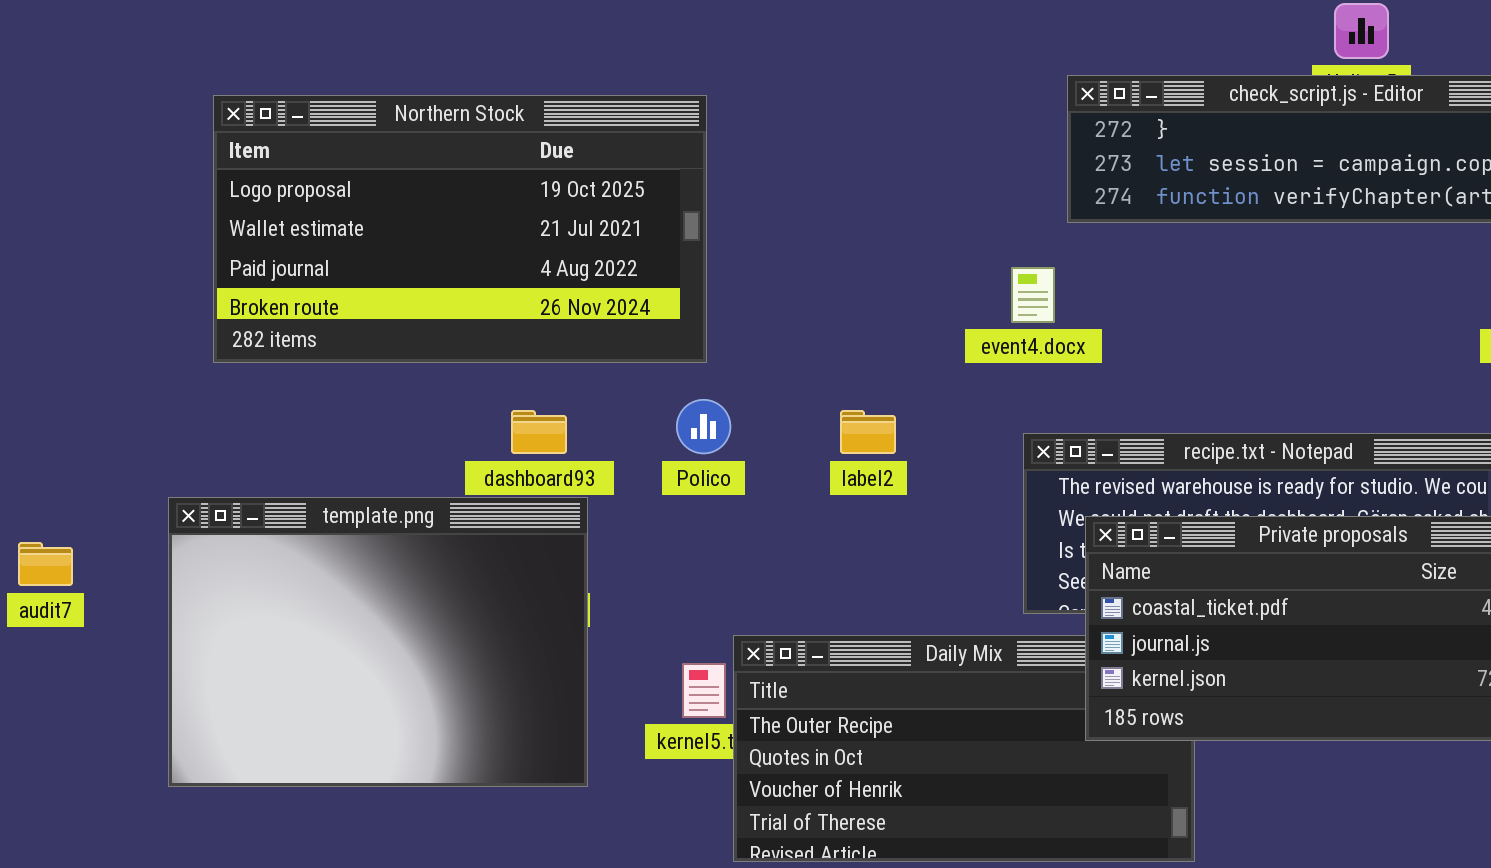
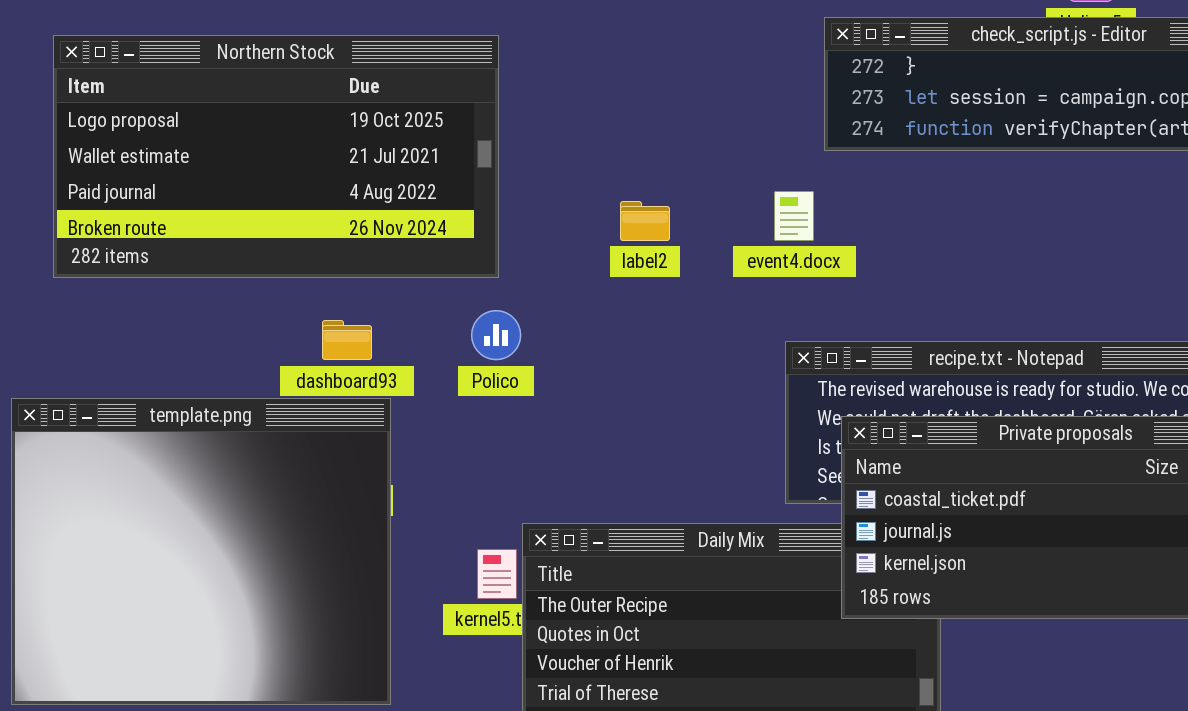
label2: [840,410,896,454] -> [620,201,670,241], moved
template.png: [168,497,588,787] -> [11,398,391,705], resized

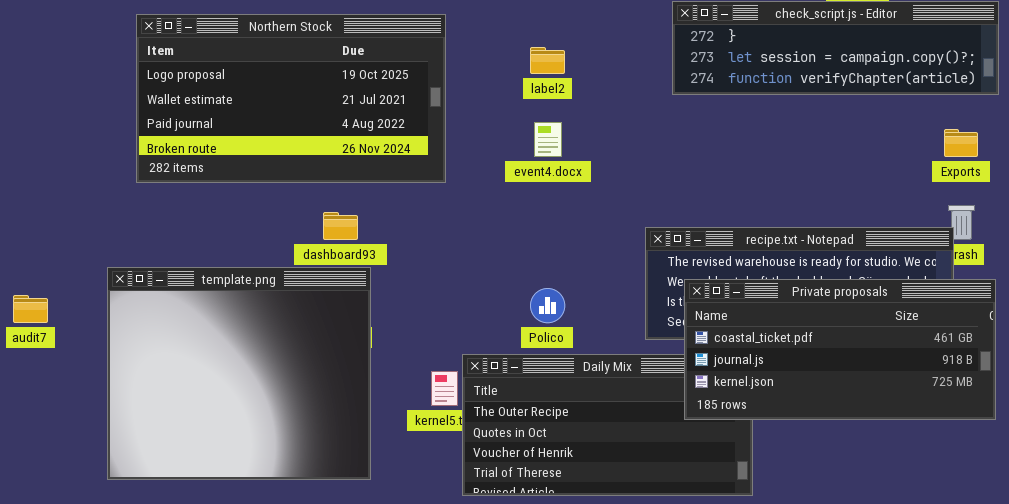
event4.docx: [774,191,814,241] -> [534,122,562,157], moved
label2: [620,201,670,241] -> [530,47,565,74], moved
Polico: [471,310,521,360] -> [530,288,565,323], moved

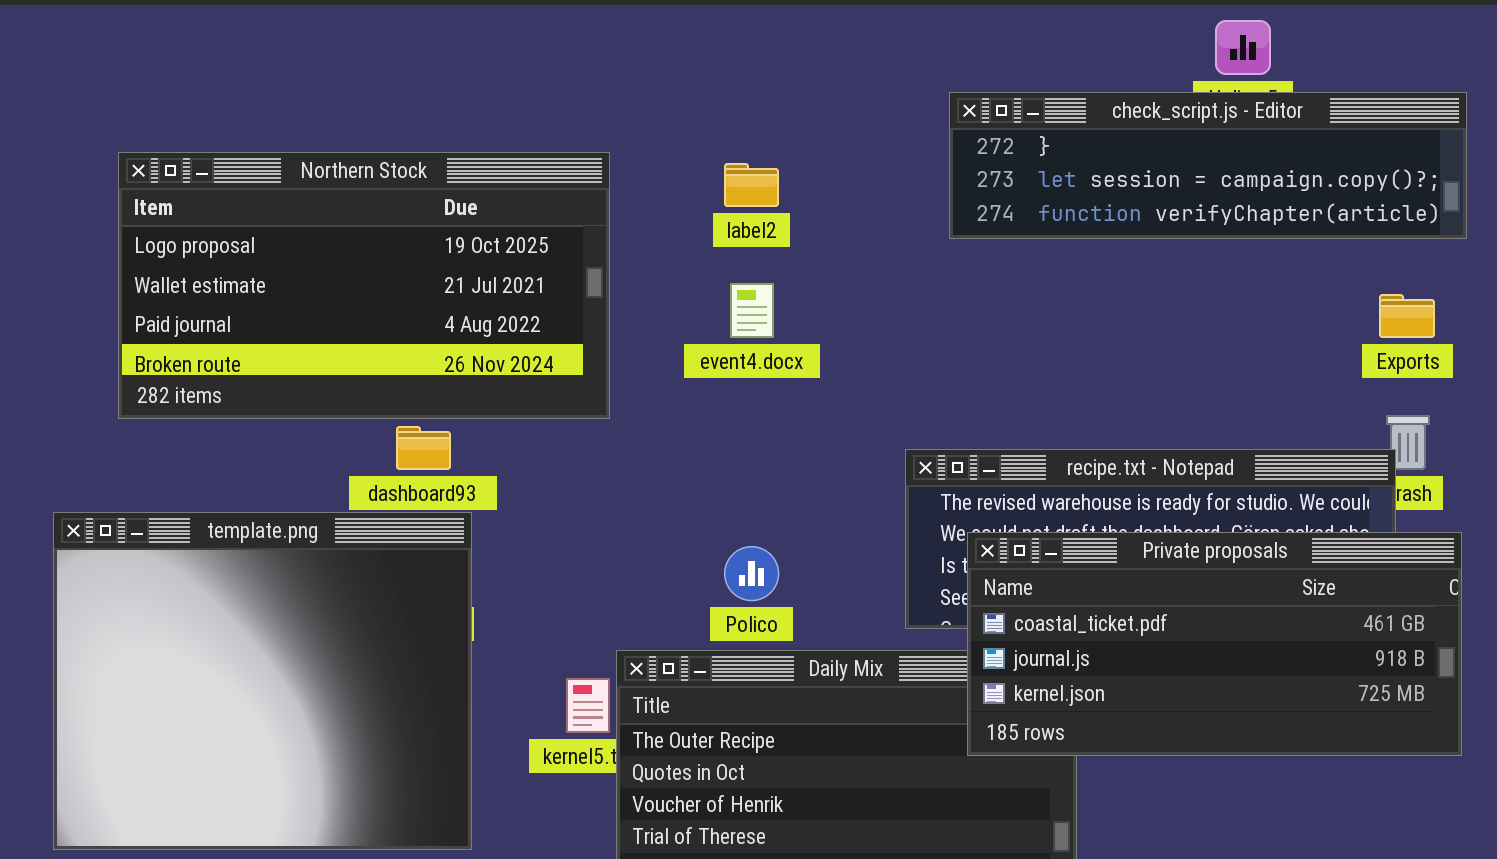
Northern Stock: [136,14,446,183] -> [118,152,610,419], moved

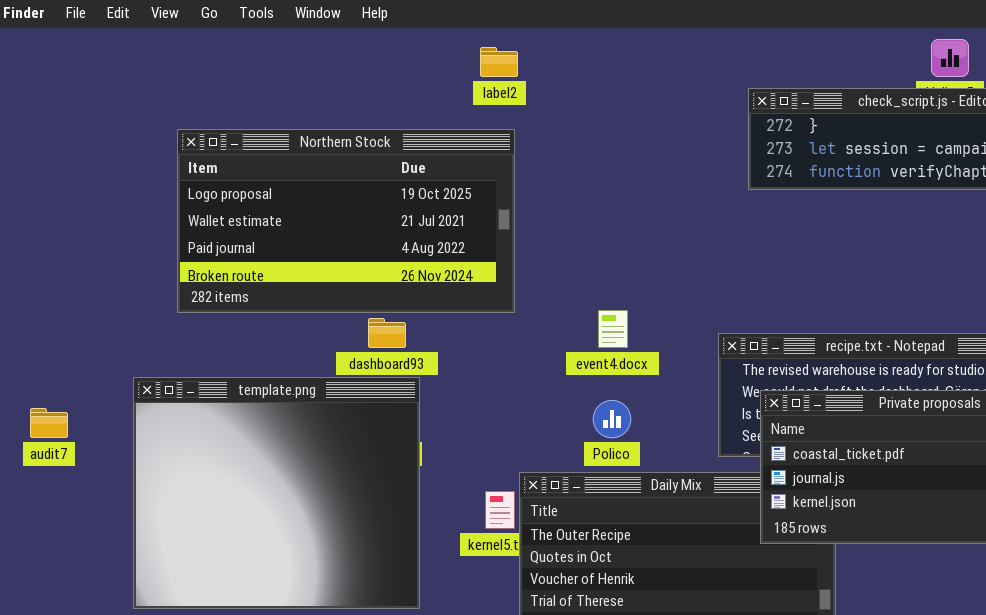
label2: [724,163,779,207] -> [480,47,518,77], moved
event4.docx: [730,283,774,338] -> [598,310,628,348], moved

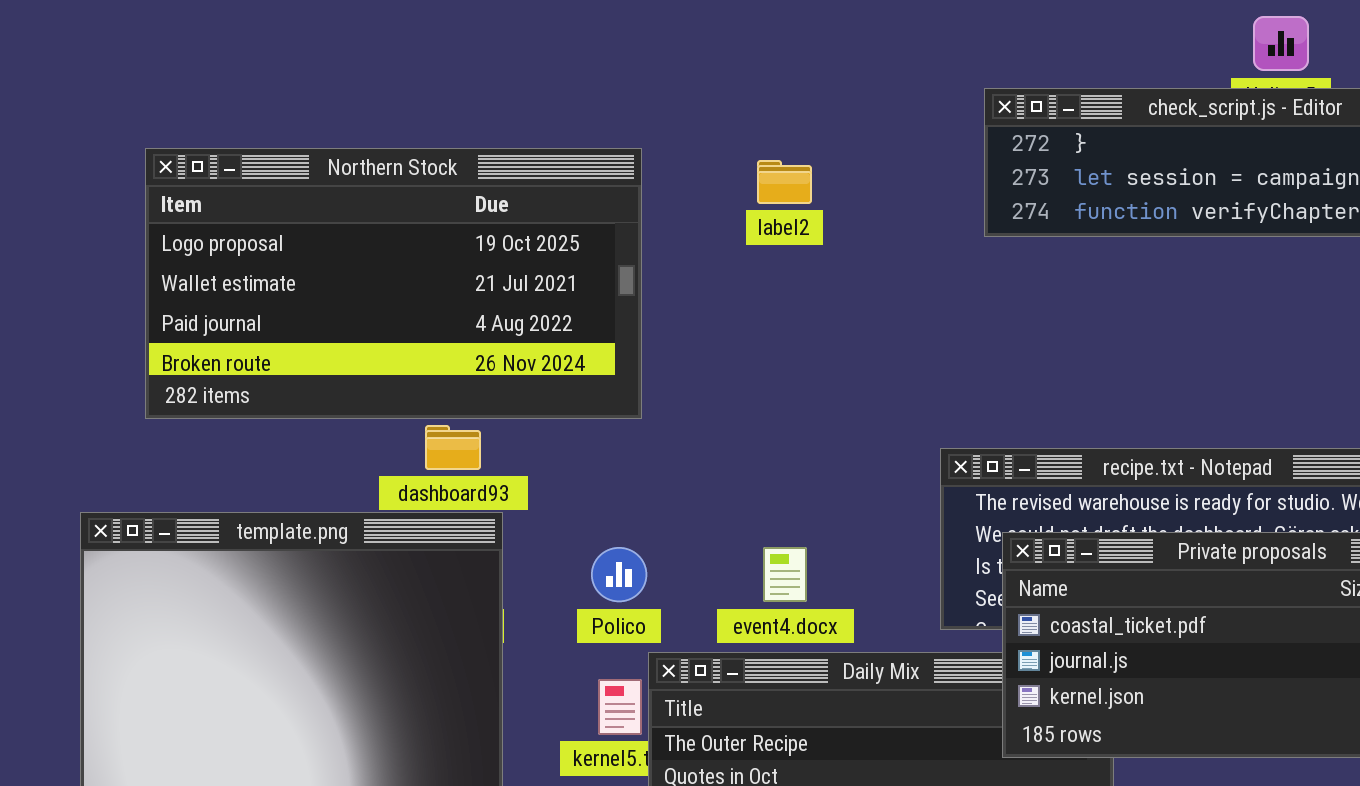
label2: [480,47,518,77] -> [757,160,812,204], moved
event4.docx: [598,310,628,348] -> [763,547,807,602], moved
Polico: [593,400,631,438] -> [591,547,647,602], moved

